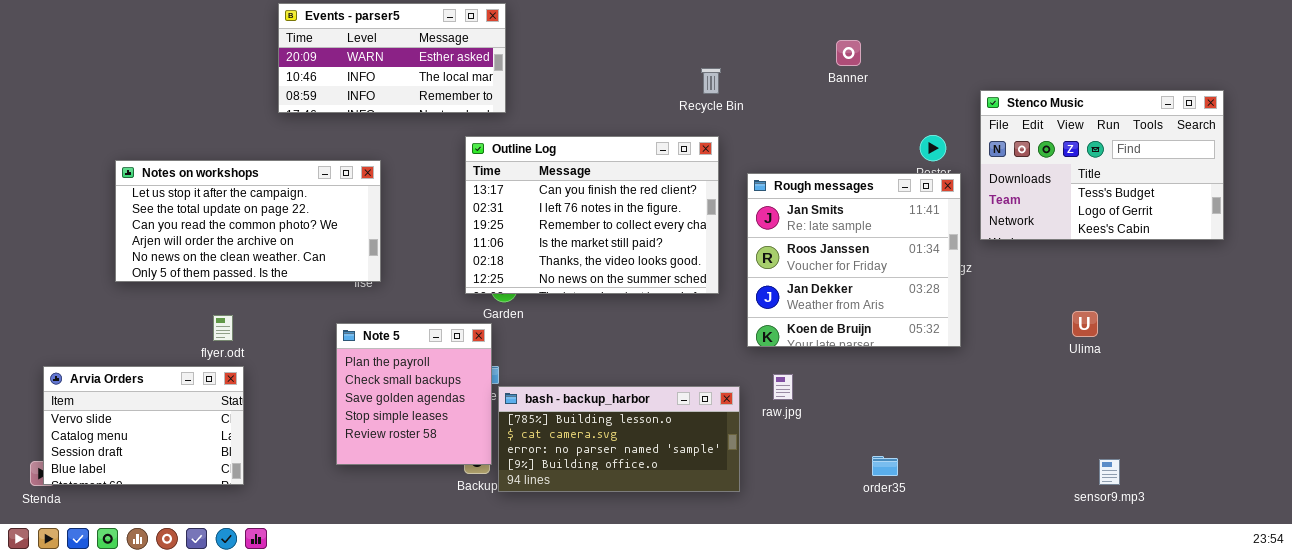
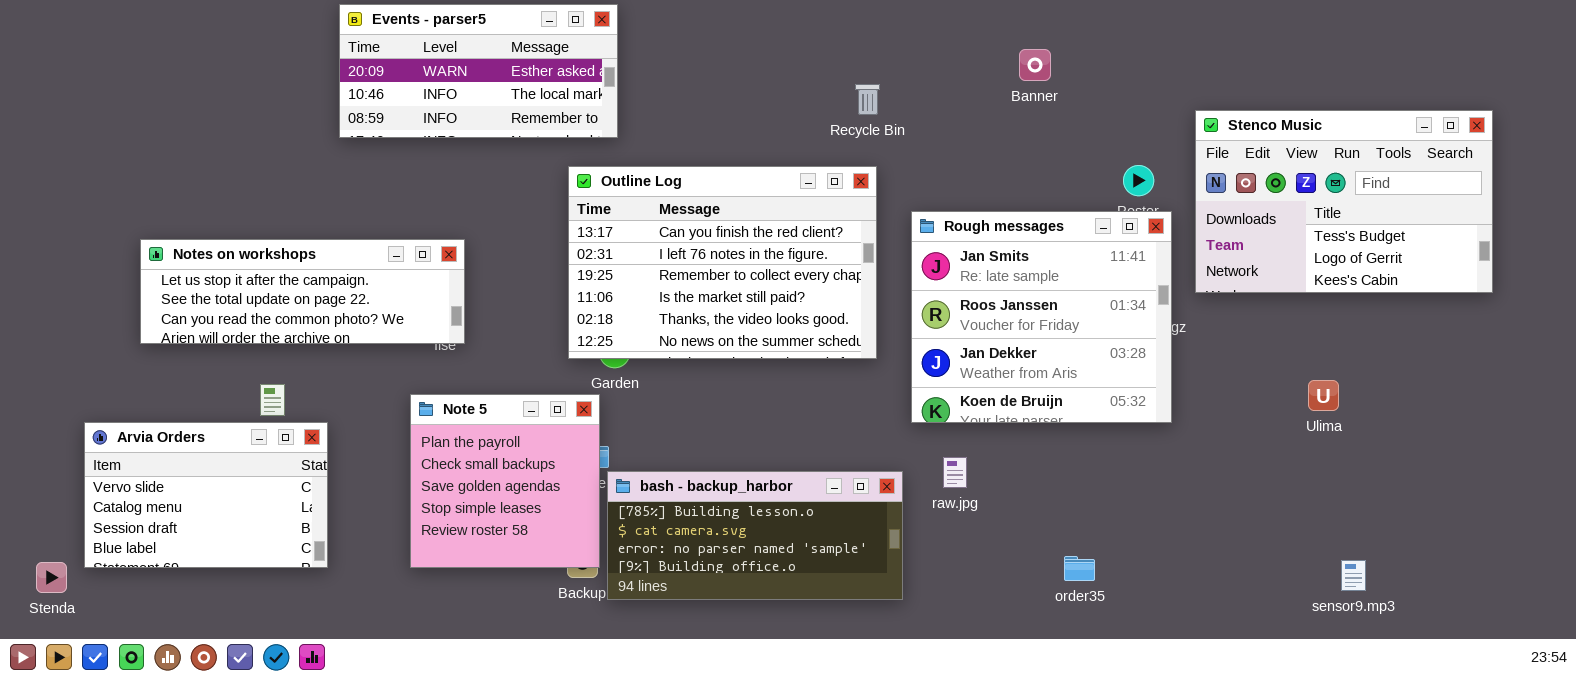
Notes on workshops: [115,160,381,282] -> [140,239,465,344], resized
Arvia Orders: [43,366,244,485] -> [84,422,328,568], moved

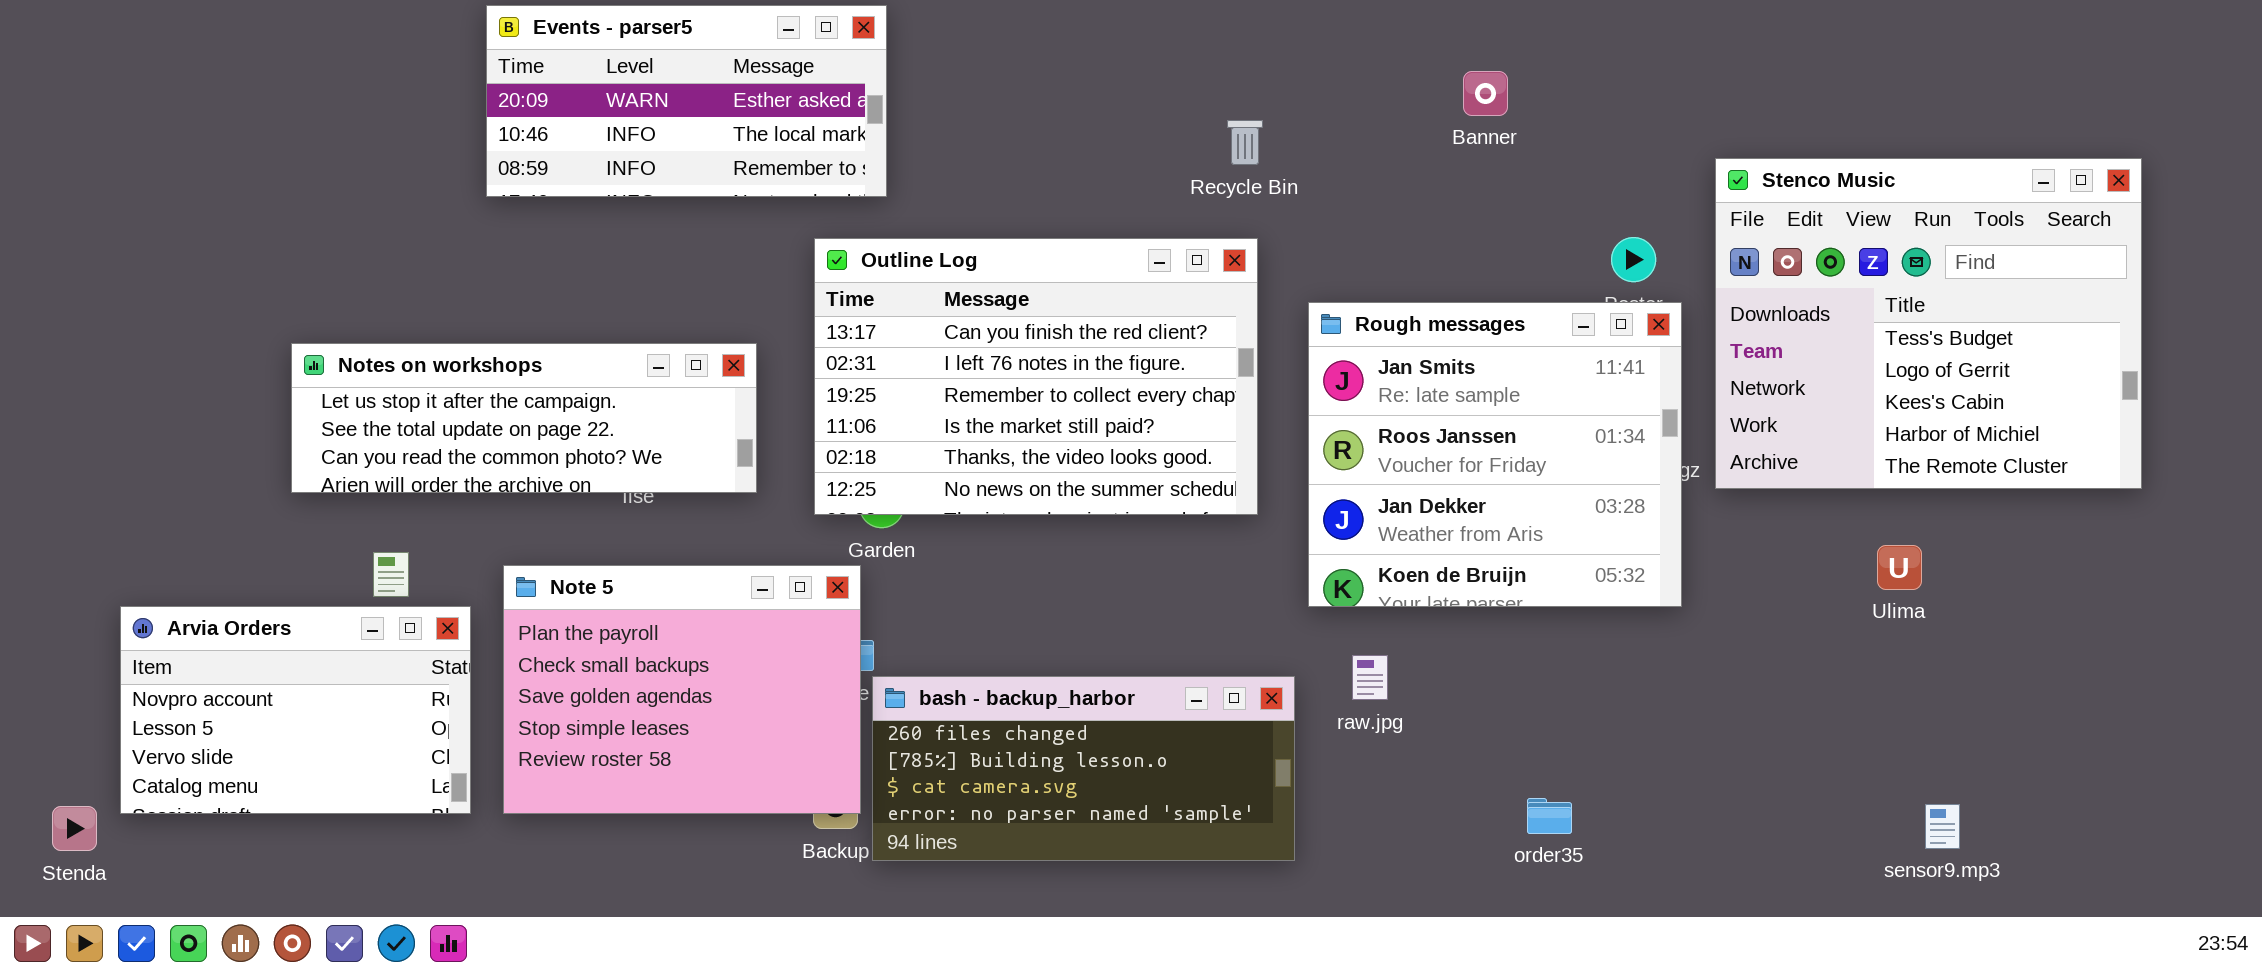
Stenco Music: [1195,110,1493,293] -> [1715,158,2142,489], resized
Notes on workshops: [140,239,465,344] -> [291,343,757,493], moved
Note 5: [410,394,600,568] -> [503,565,861,814], resized
Arvia Orders: [84,422,328,568] -> [120,606,471,814], scrolled up 2 rows
bash - backup_harbor: [607,471,903,600] -> [872,676,1295,861], scrolled up 1 row

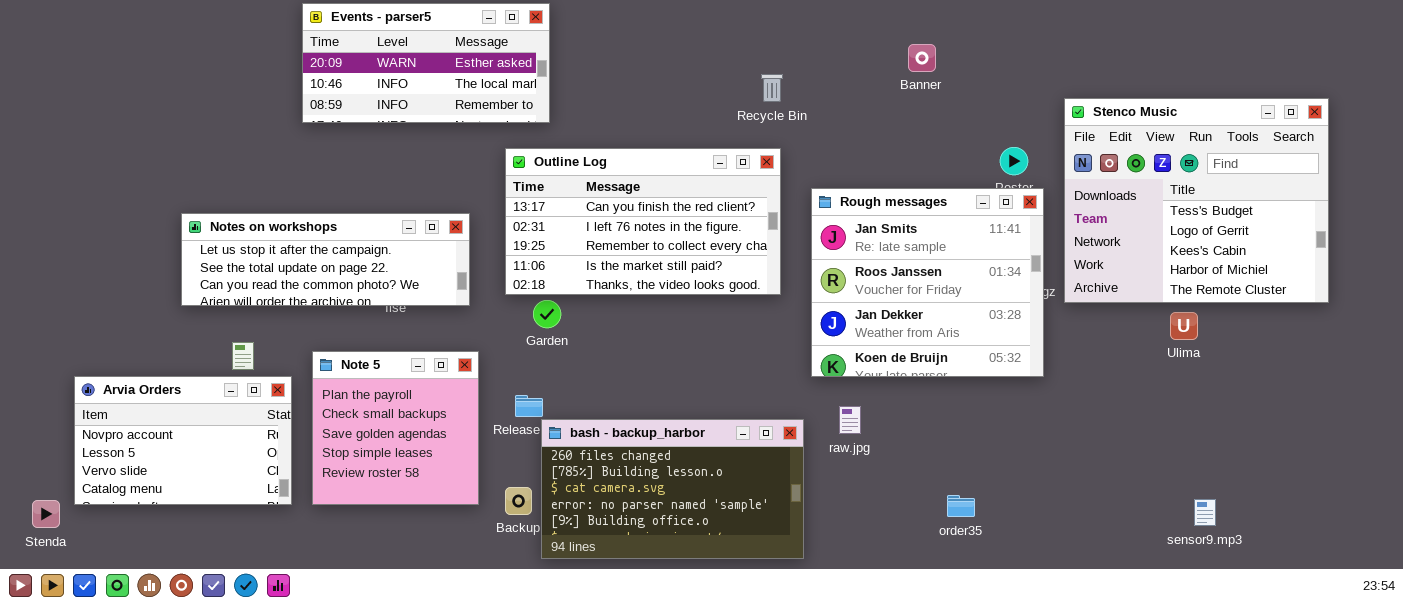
Outline Log: [814,238,1258,515] -> [505,148,781,295], resized
Ulima: [1877,545,1922,590] -> [1170,312,1198,340], moved
Note 5: [503,565,861,814] -> [312,351,479,505], resized
bash - backup_harbor: [872,676,1295,861] -> [541,419,804,559], resized

